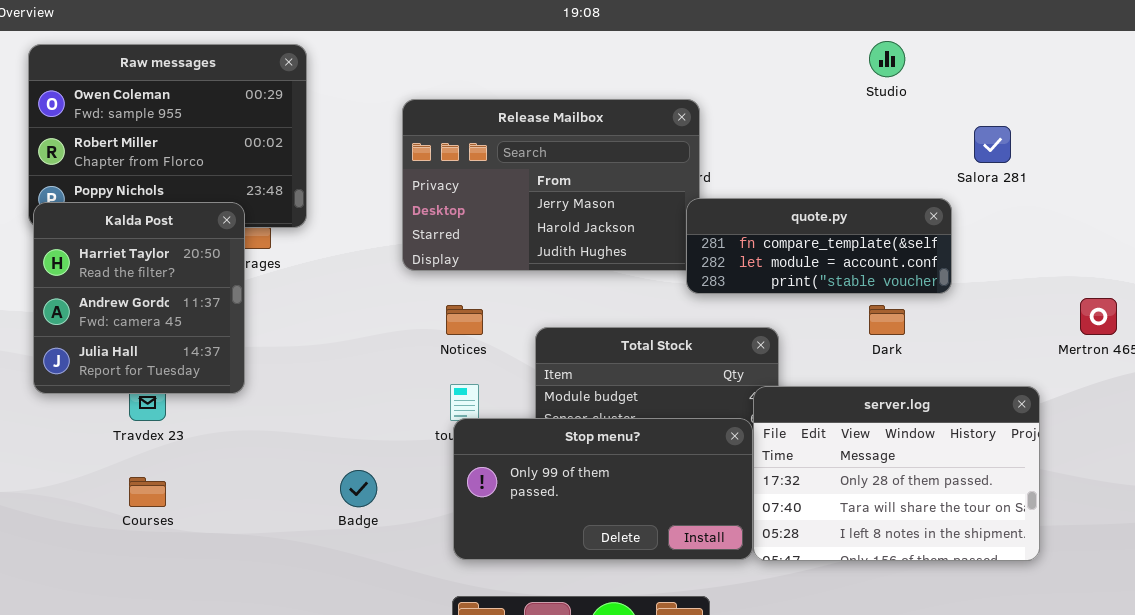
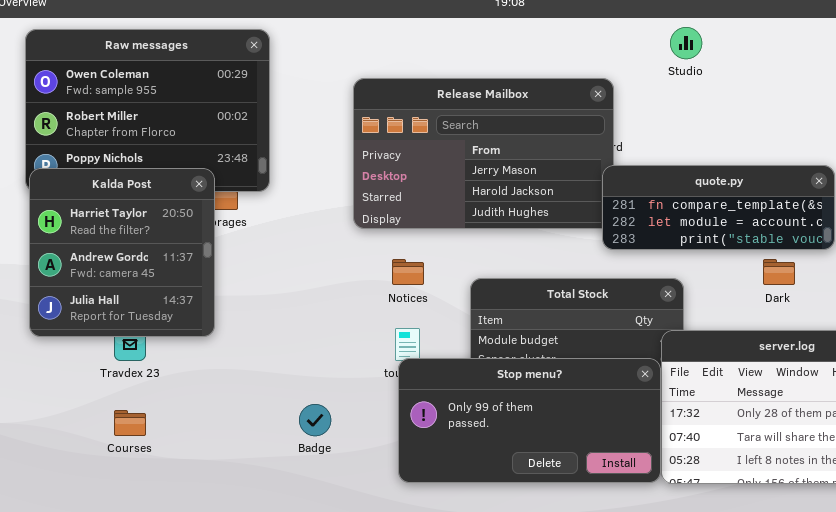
Studio: [869,41,905,77] -> [670,27,702,59], moved

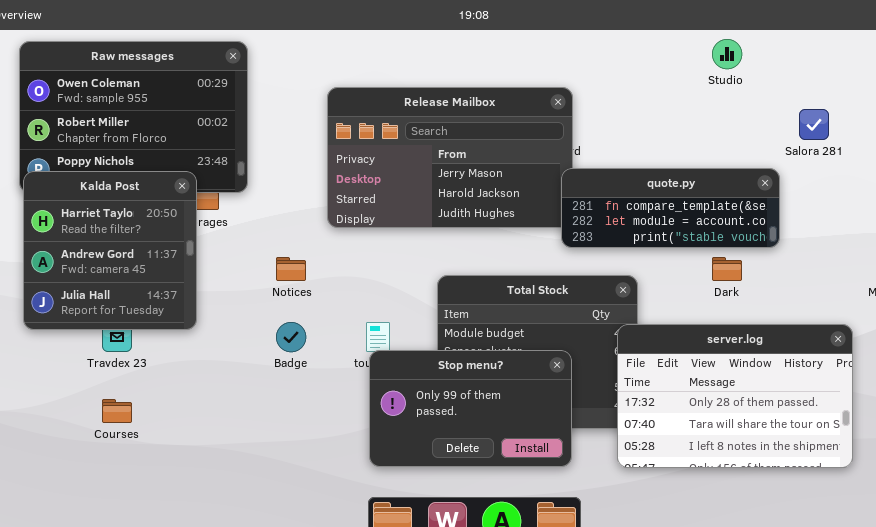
Studio: [670,27,702,59] -> [712,39,742,69], moved
Notices: [392,259,424,285] -> [276,257,306,281], moved
Stop menu?: [398,358,661,483] -> [369,350,572,467], resized
Badge: [299,404,331,436] -> [276,322,306,352], moved

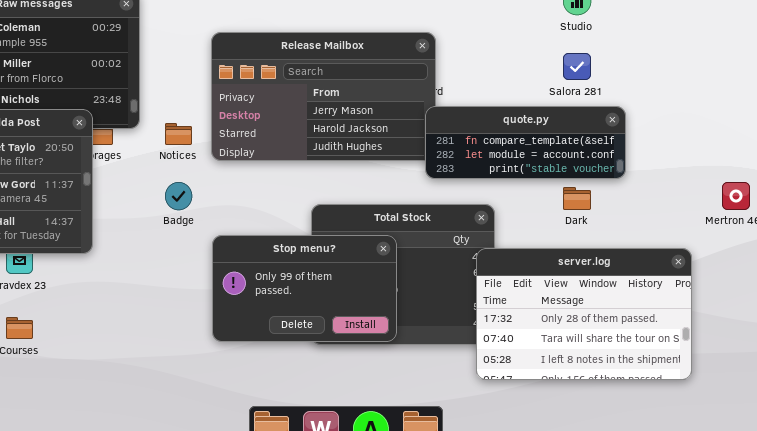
Salora 281: [799,109,829,140] -> [563,53,591,80], moved
Notices: [276,257,306,281] -> [165,123,192,145], moved
Badge: [276,322,306,352] -> [165,182,192,210], moved
Stop menu?: [369,350,572,467] -> [212,235,397,342], moved

